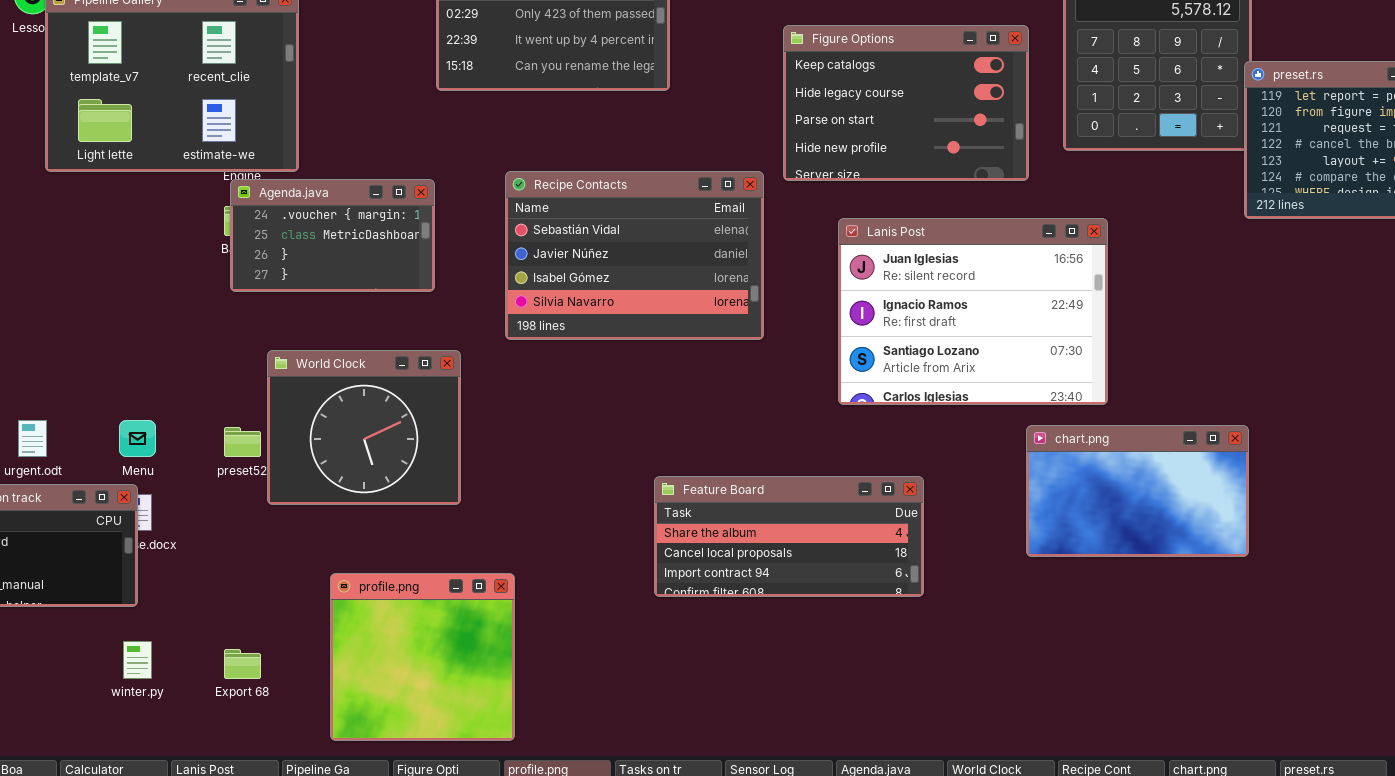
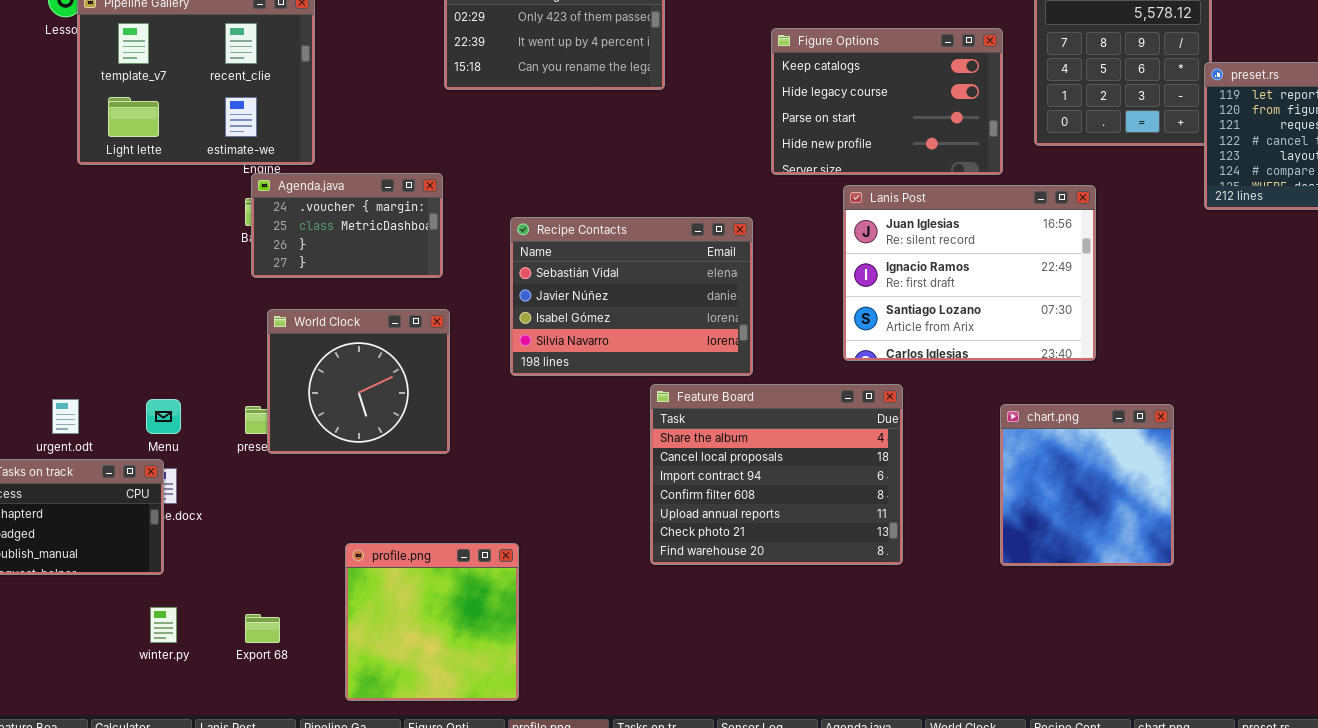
Recipe Contacts: [505,171,764,340] -> [510,217,753,376], moved
Lanis Post: [838,218,1108,405] -> [843,185,1096,361], moved
World Clock: [267,350,461,505] -> [267,309,450,454], moved
chart.png: [1026,425,1249,557] -> [1000,404,1174,566], resized
Feature Board: [654,476,924,597] -> [650,384,903,565], resized

